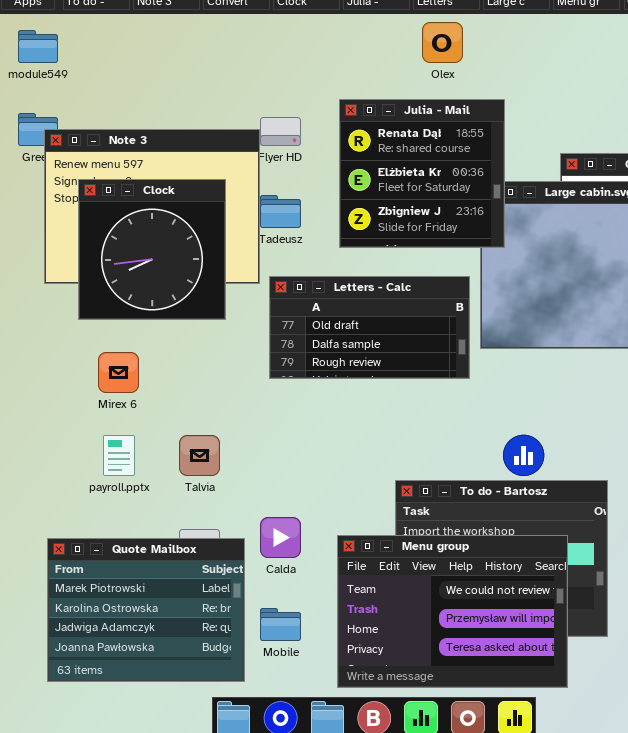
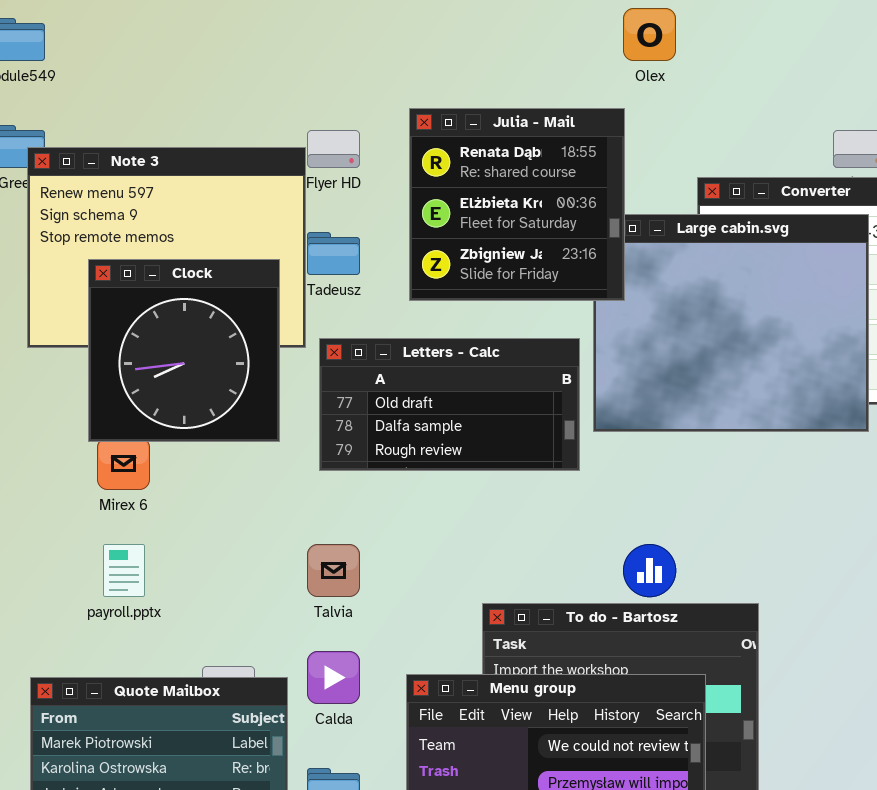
Olex: [422,22,463,63] -> [623,8,676,61], moved
Clock: [78,179,226,320] -> [88,259,280,442], moved
Talvia: [179,435,220,476] -> [307,544,360,597], moved

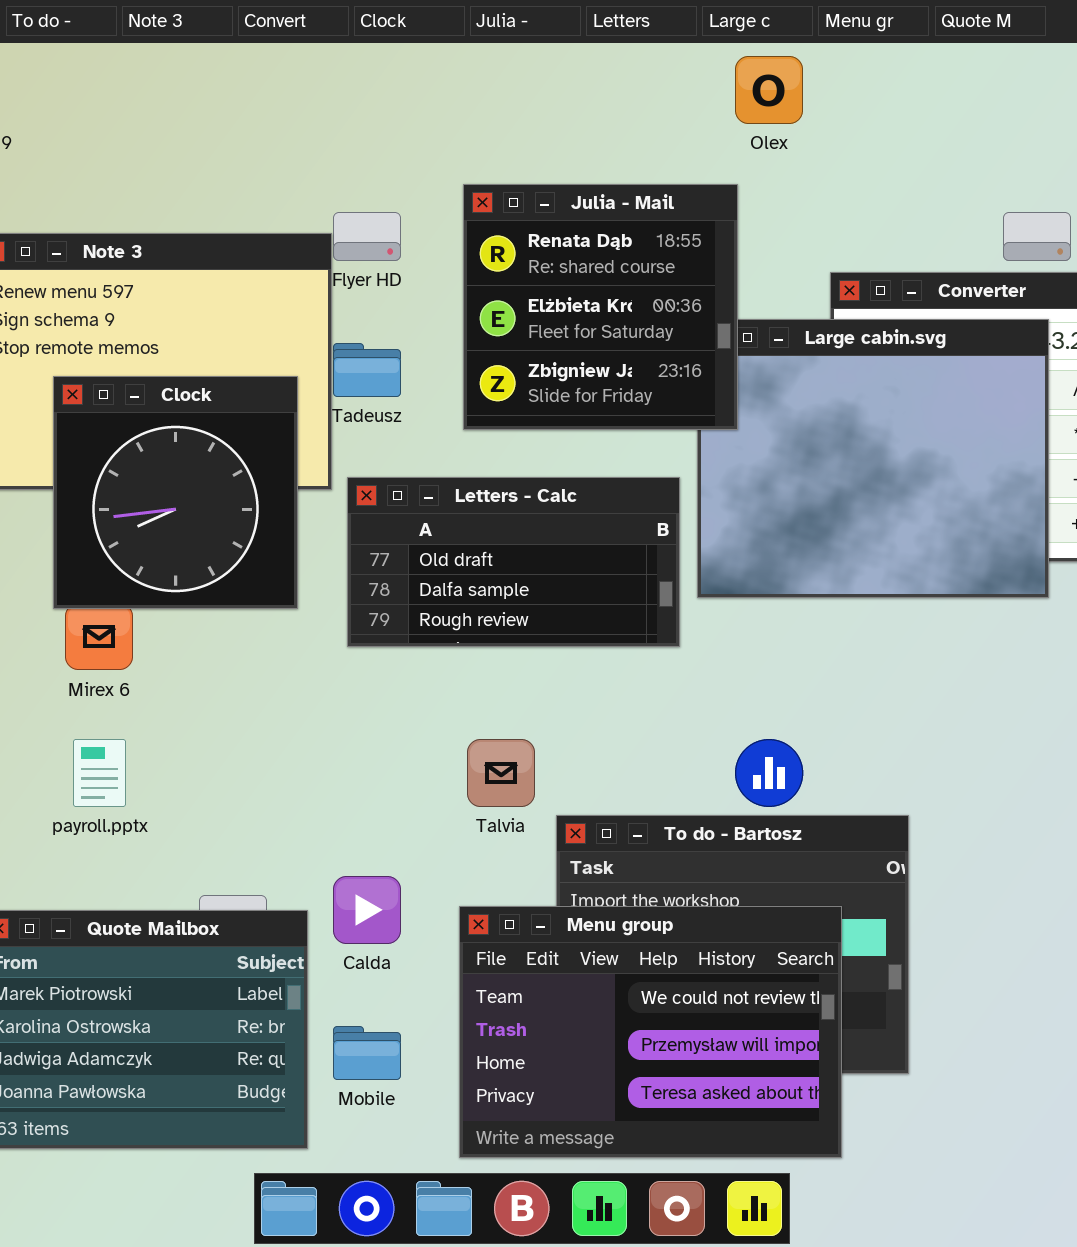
Talvia: [307,544,360,597] -> [467,739,535,807], moved

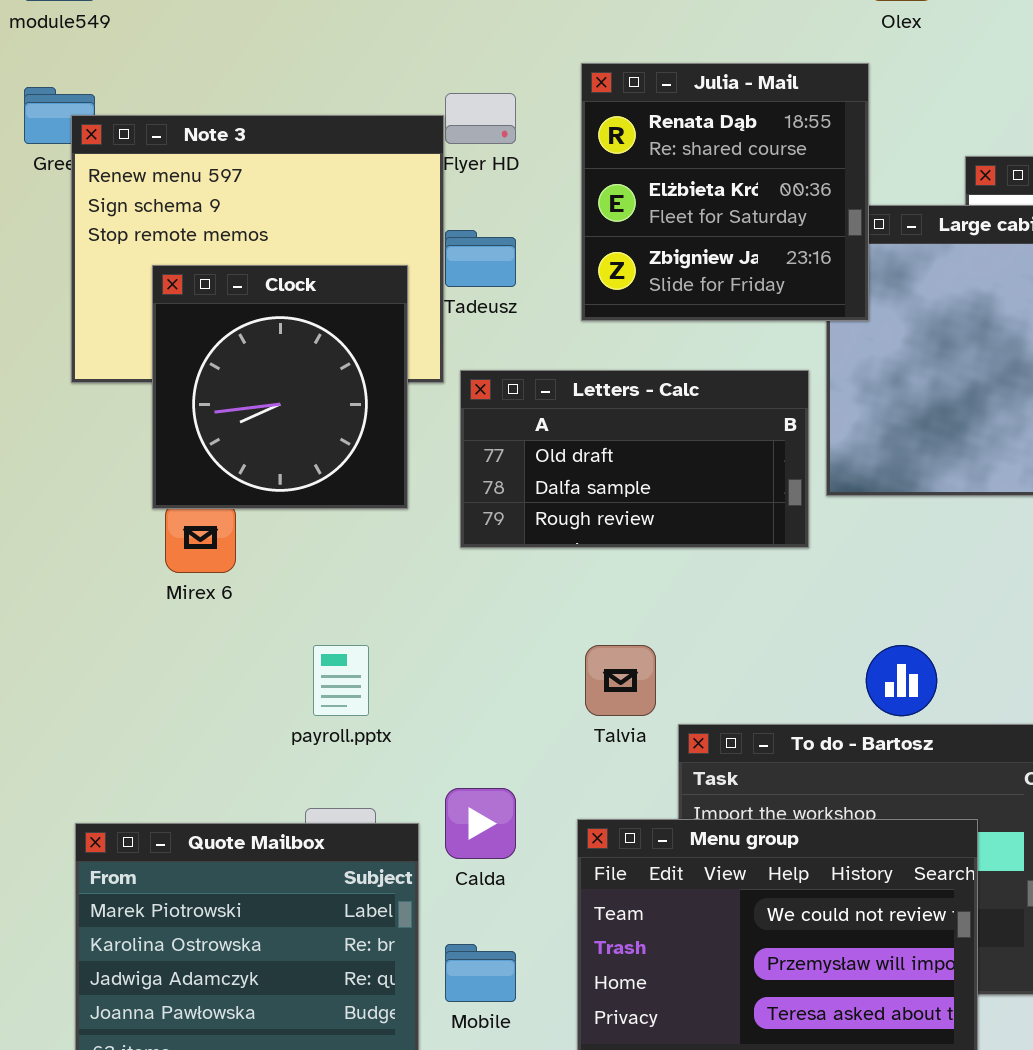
payroll.pptx: [73,739,126,807] -> [313,645,369,716], moved

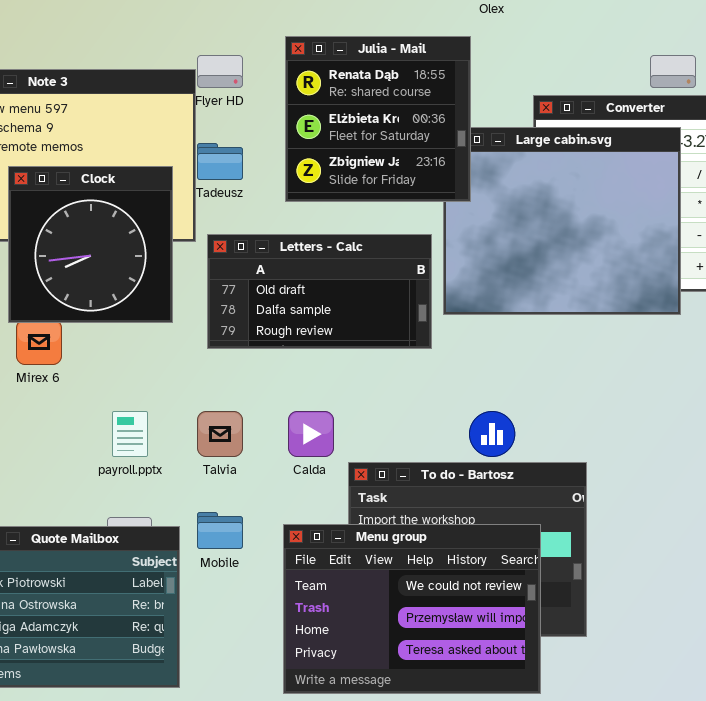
Talvia: [585,645,656,716] -> [197,411,243,457], moved
Calda: [445,788,516,859] -> [288,411,334,457], moved
Mobile: [445,944,516,1002] -> [197,512,243,549], moved

